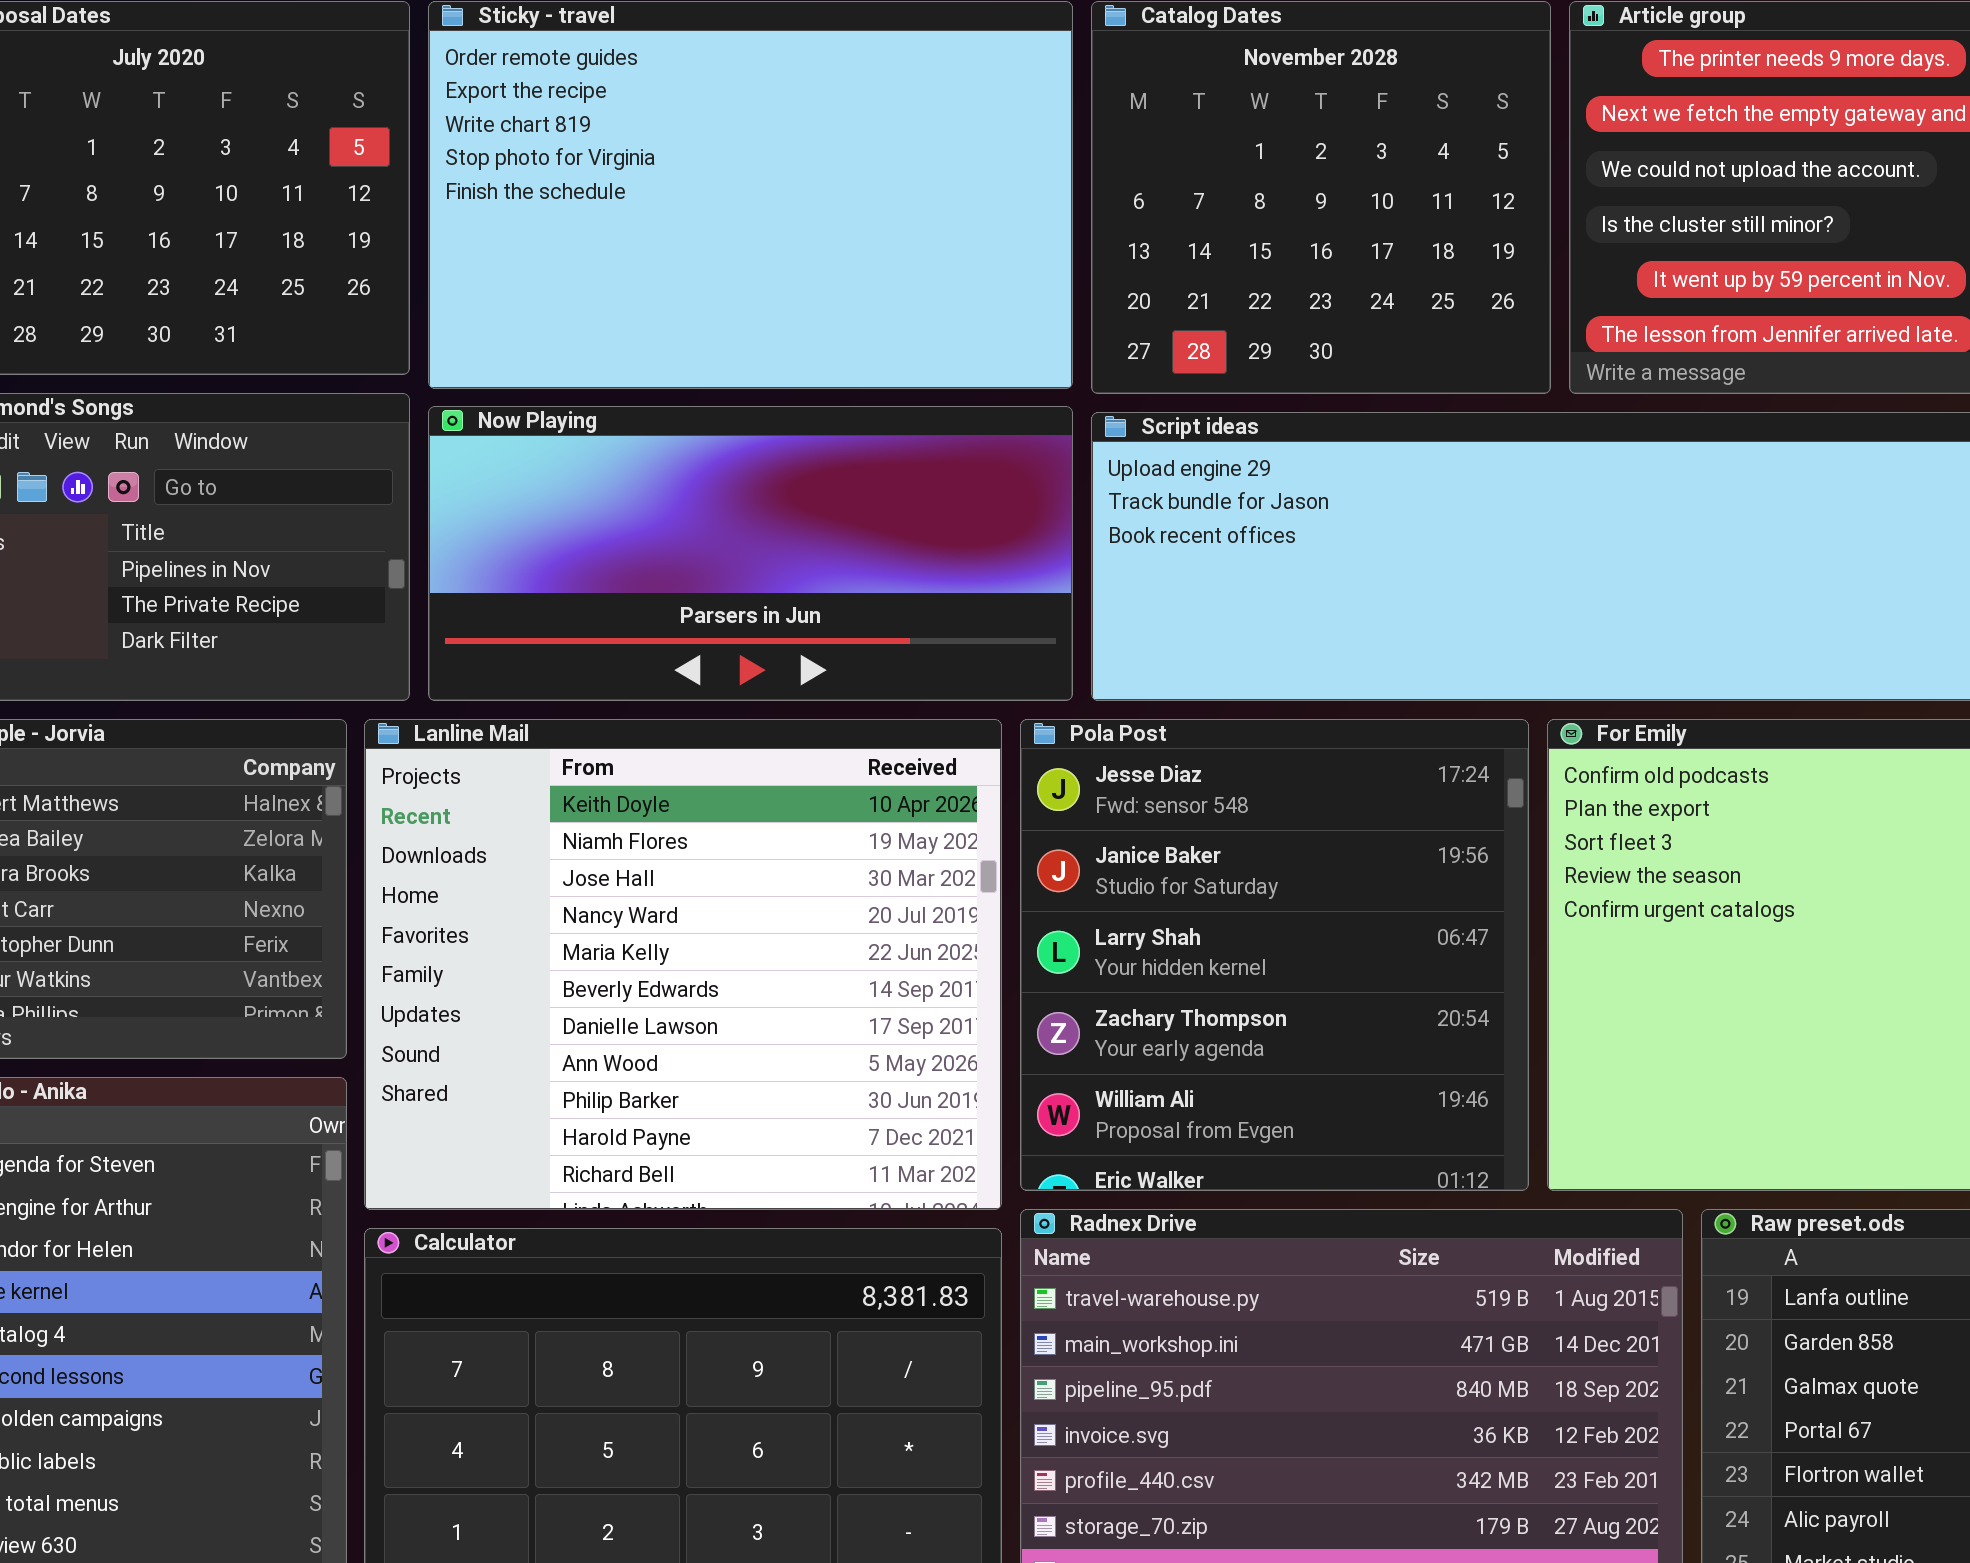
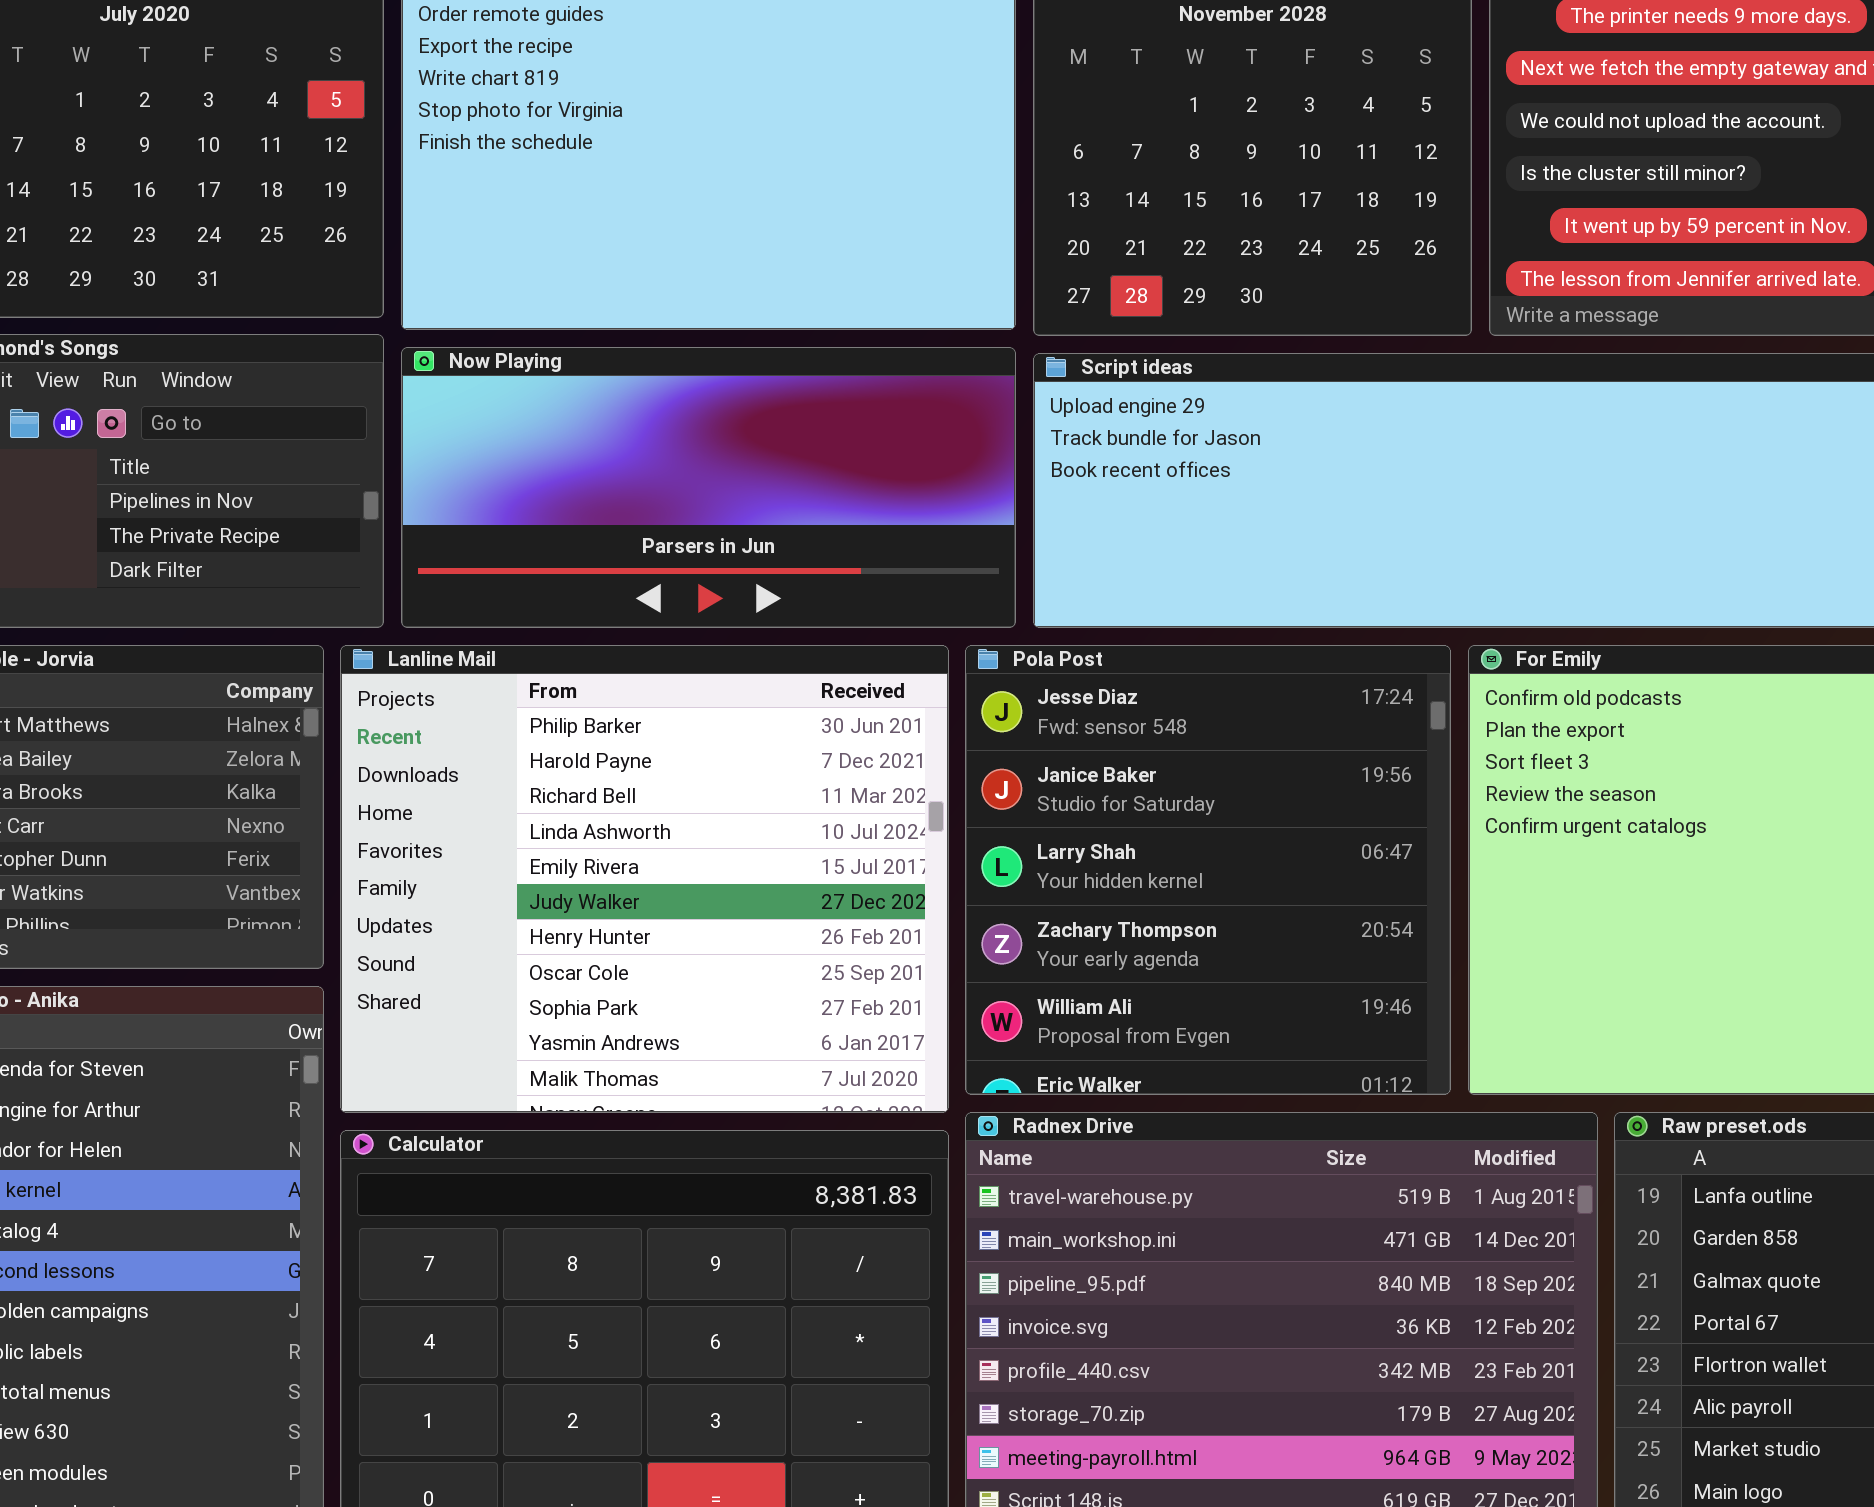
Lanline Mail: [364,719,1002,1210] -> [340,645,949,1113], scrolled down 8 rows

